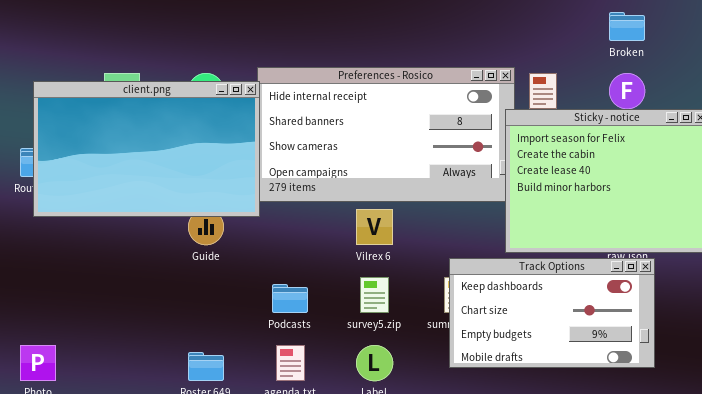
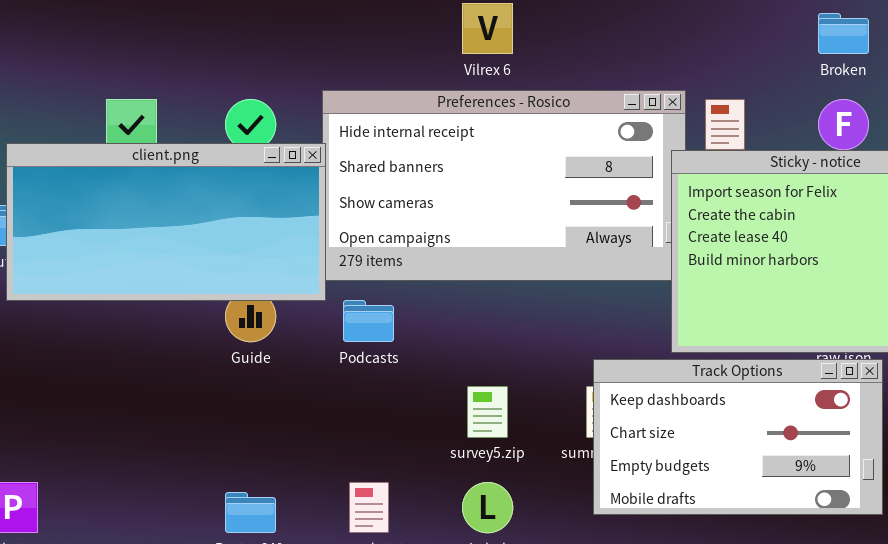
client.png: [33,81,260,217] -> [6,143,326,301], resized
Vilrex 6: [356,209,393,245] -> [462,3,513,54], moved
Podcasts: [272,284,308,313] -> [343,300,394,342], moved

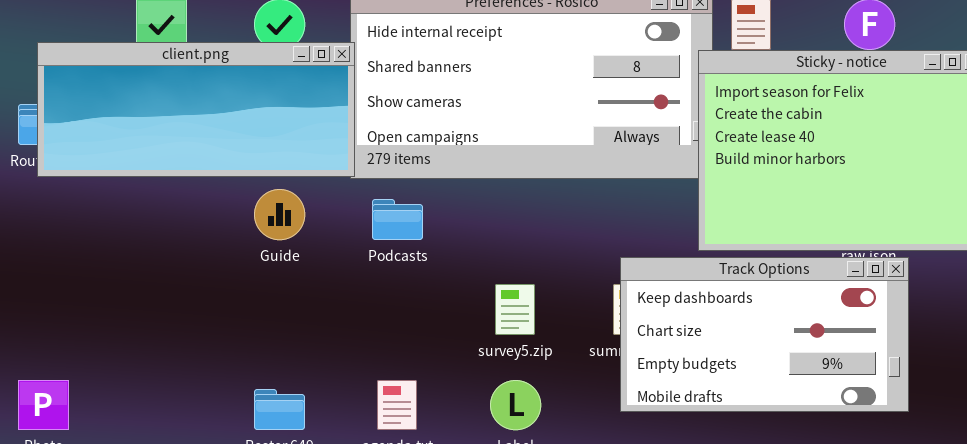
client.png: [6,143,326,301] -> [37,42,355,177], resized

